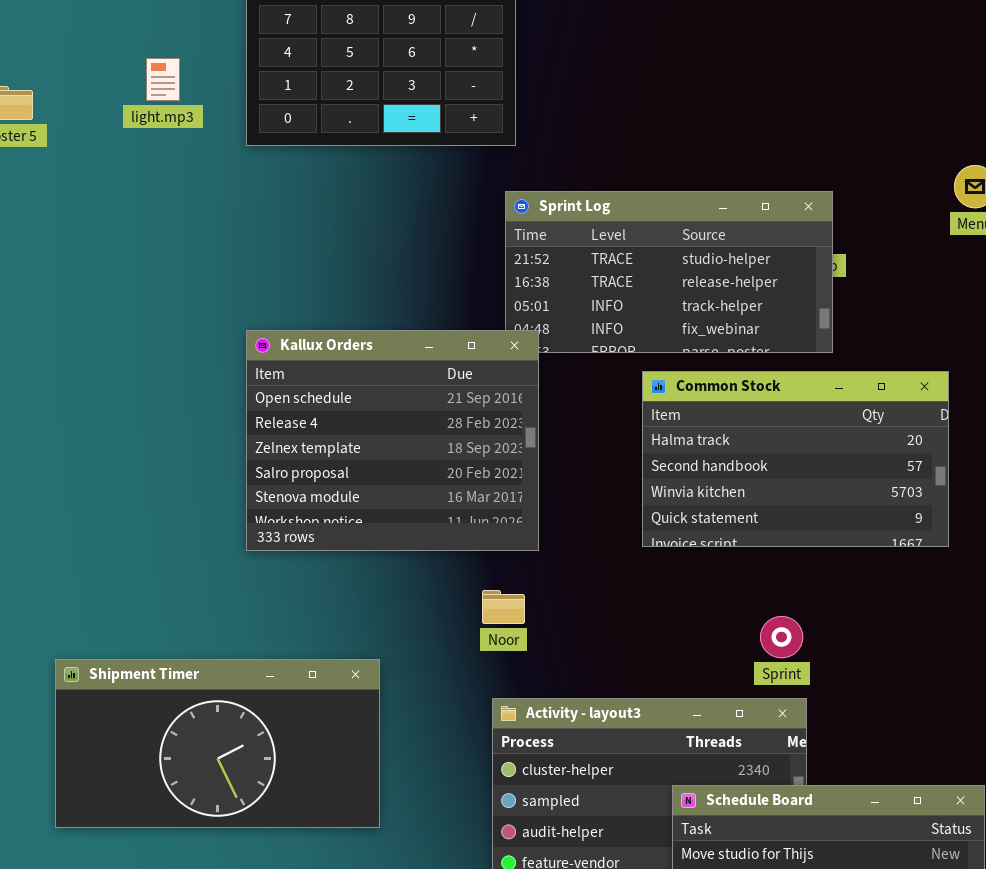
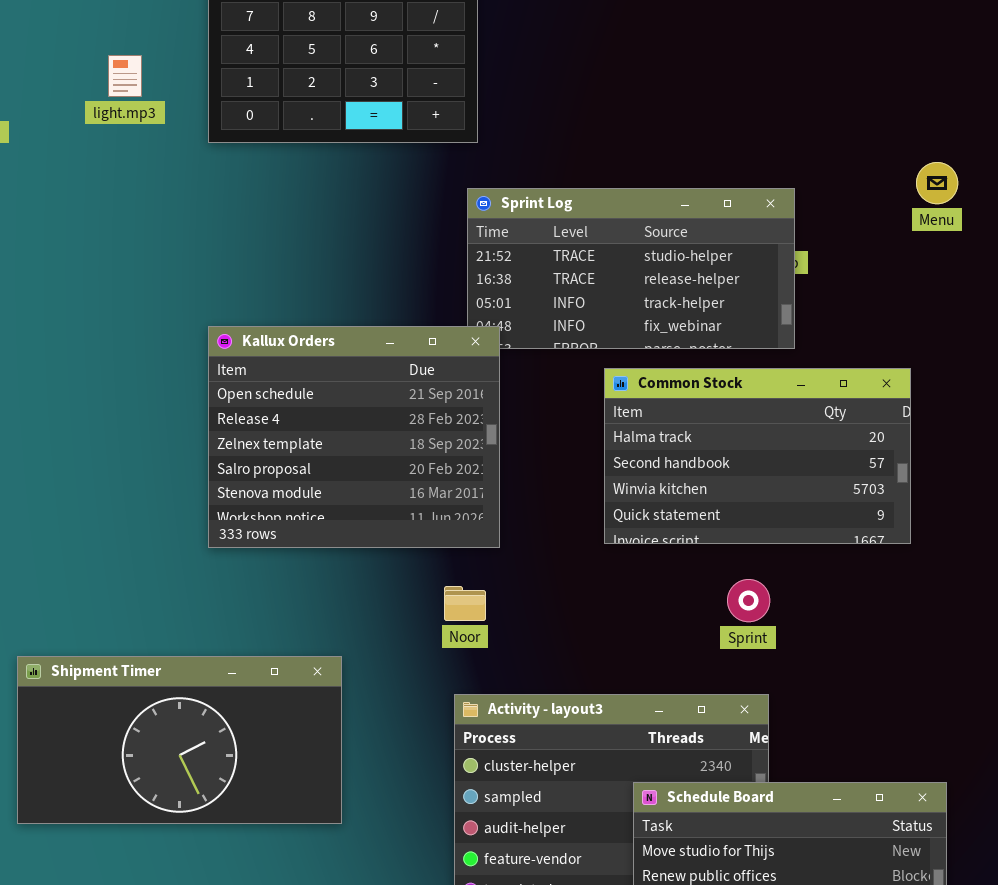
Sprint: [760,616,803,658] -> [727,579,770,622], moved

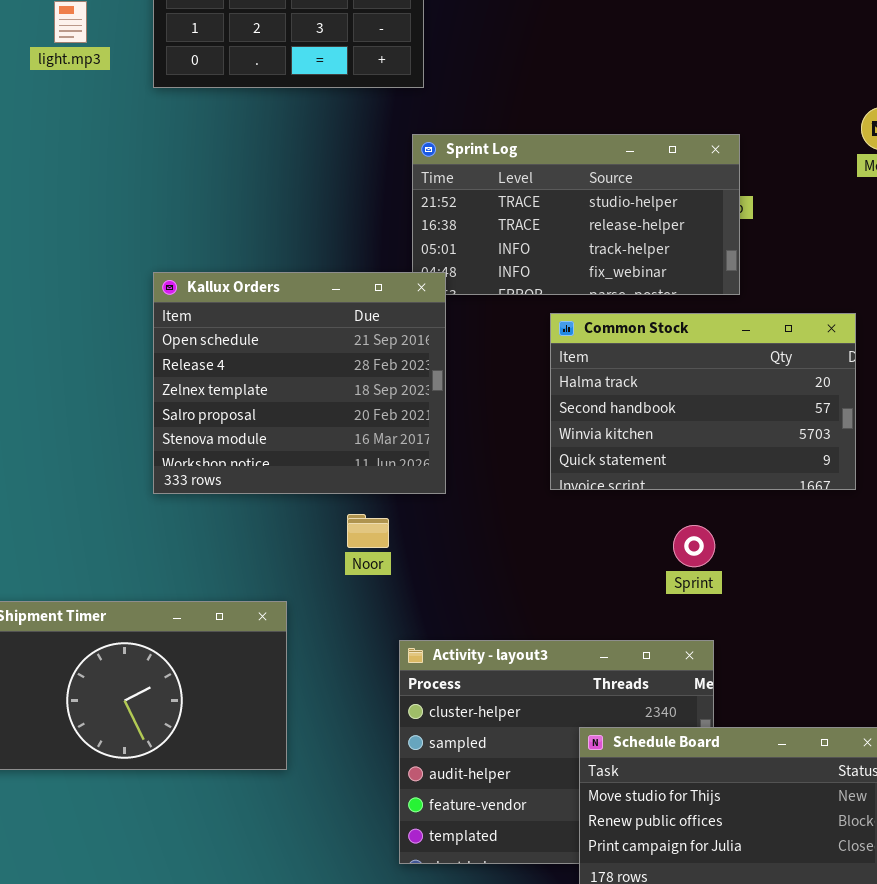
Noor: [444,586,486,621] -> [347,514,389,548], moved

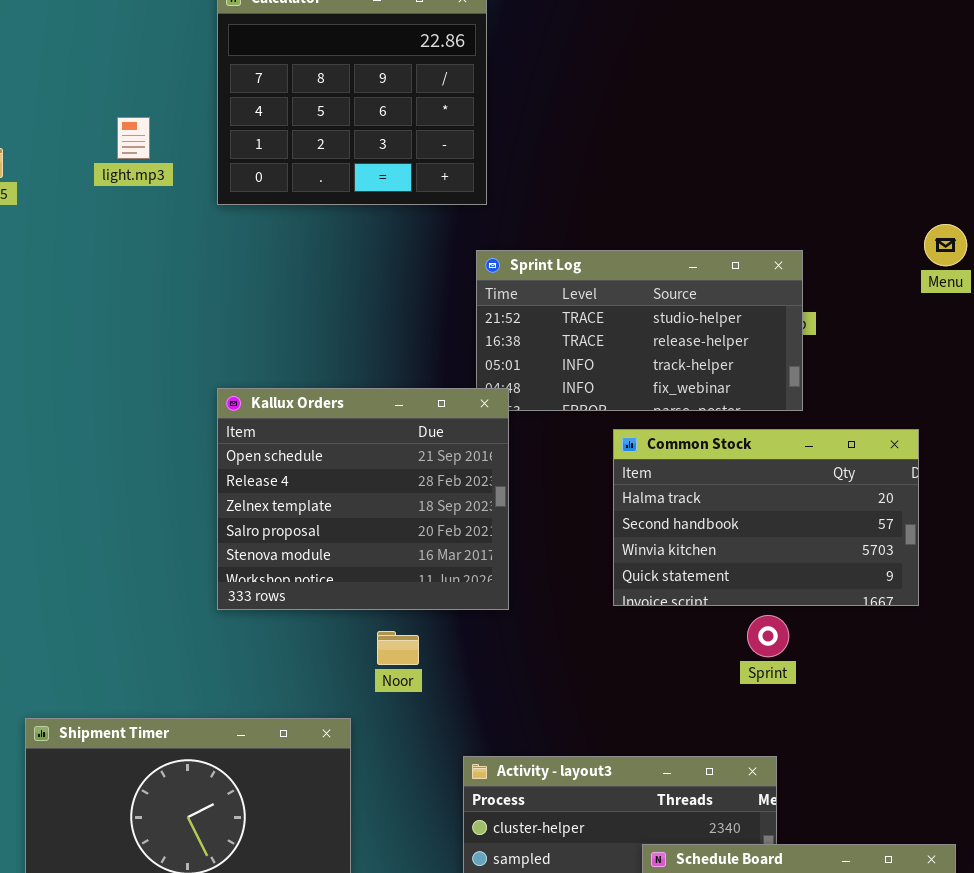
Noor: [347,514,389,548] -> [377,631,419,665], moved
Sprint: [673,525,715,567] -> [747,615,789,657], moved

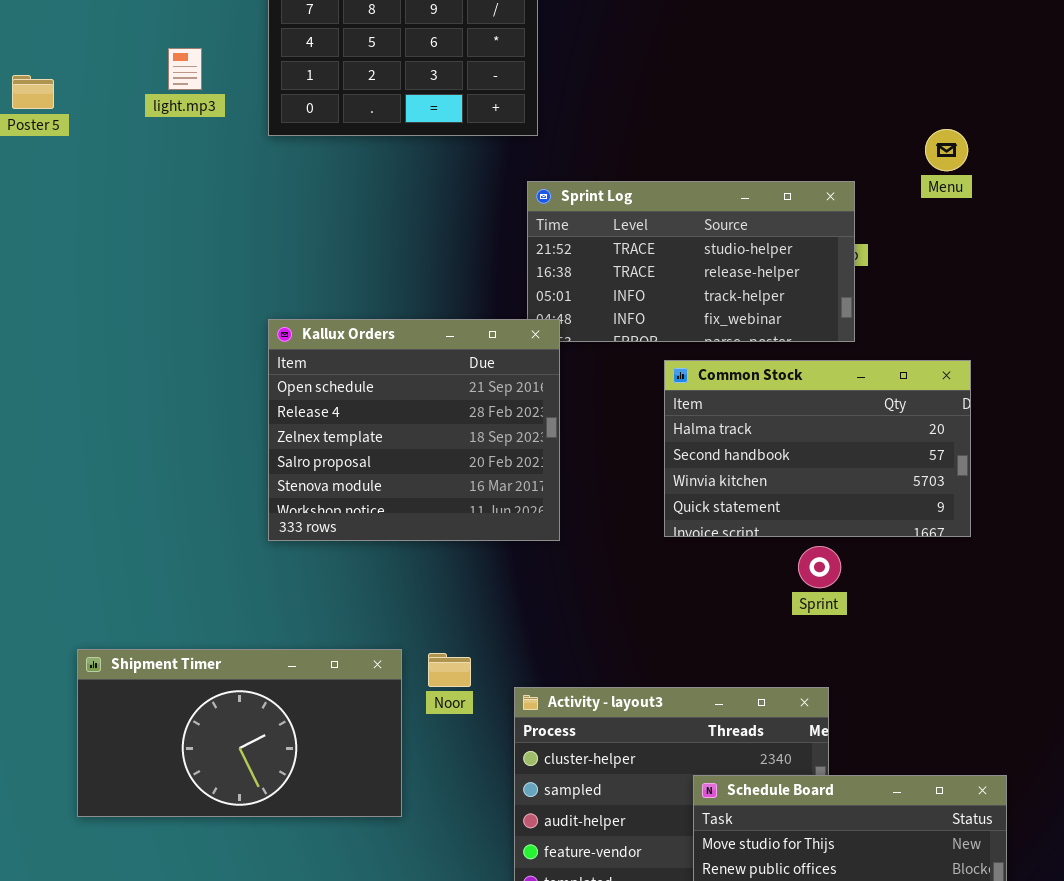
Menu: [924,224,967,266] -> [925,129,968,171], moved
Noor: [377,631,419,665] -> [428,653,471,687], moved

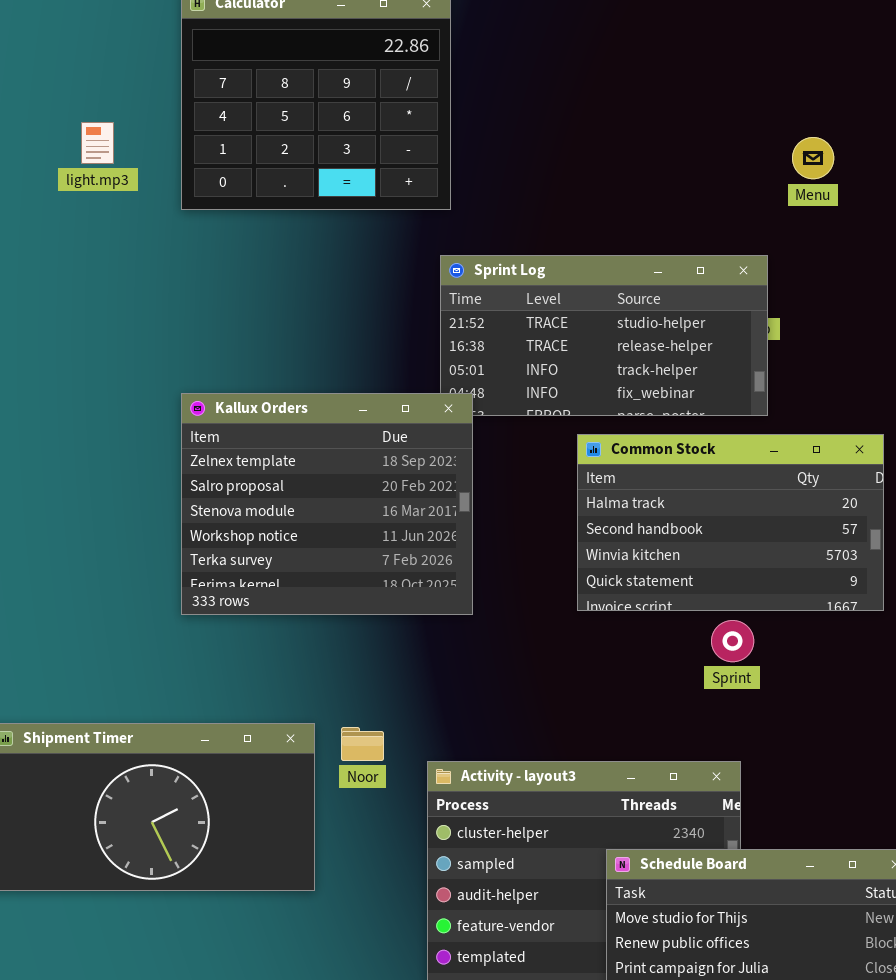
Menu: [925,129,968,171] -> [792,137,834,179], moved
Kallux Orders: [268,319,560,541] -> [181,393,473,615], scrolled down 2 rows

